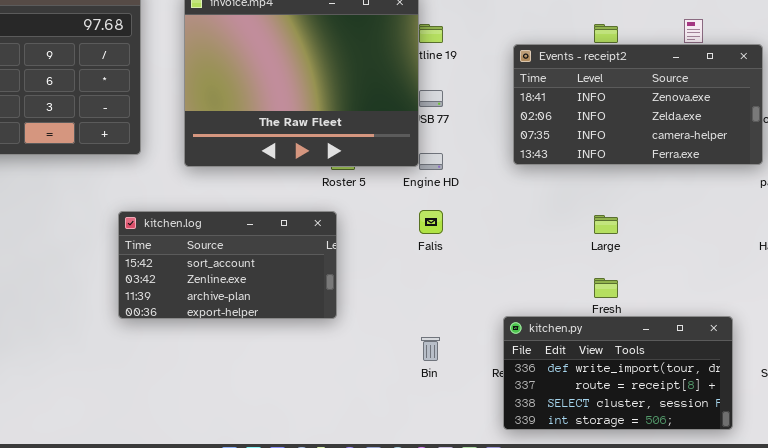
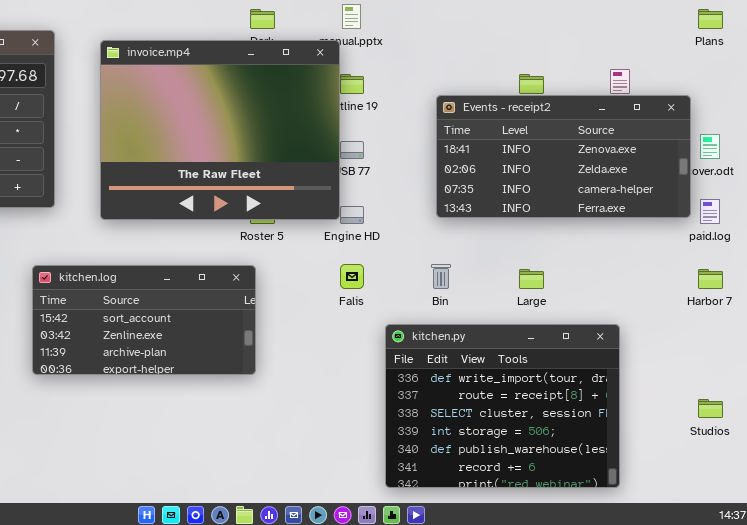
kitchen.py: [503,316,733,430] -> [385,324,620,488], moved, resized
Bin: [421,337,440,361] -> [431,264,451,289], moved

